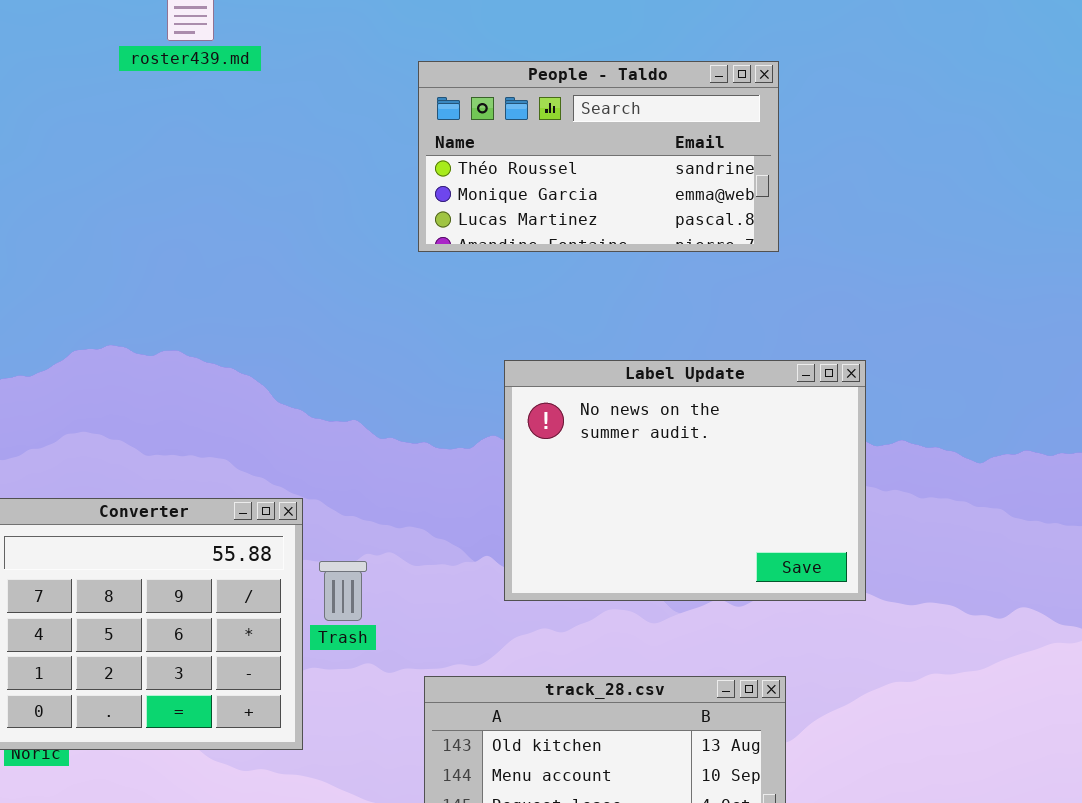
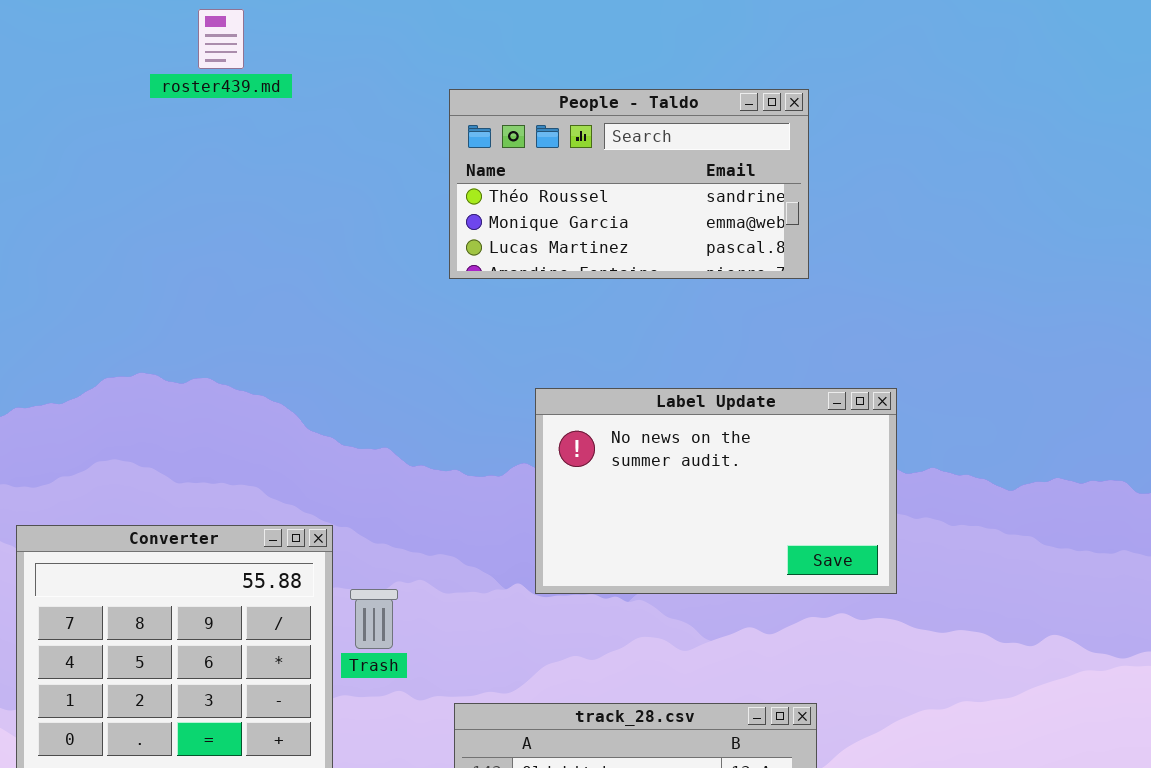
Label Update: [504,360,866,601] -> [535,388,897,594], resized

